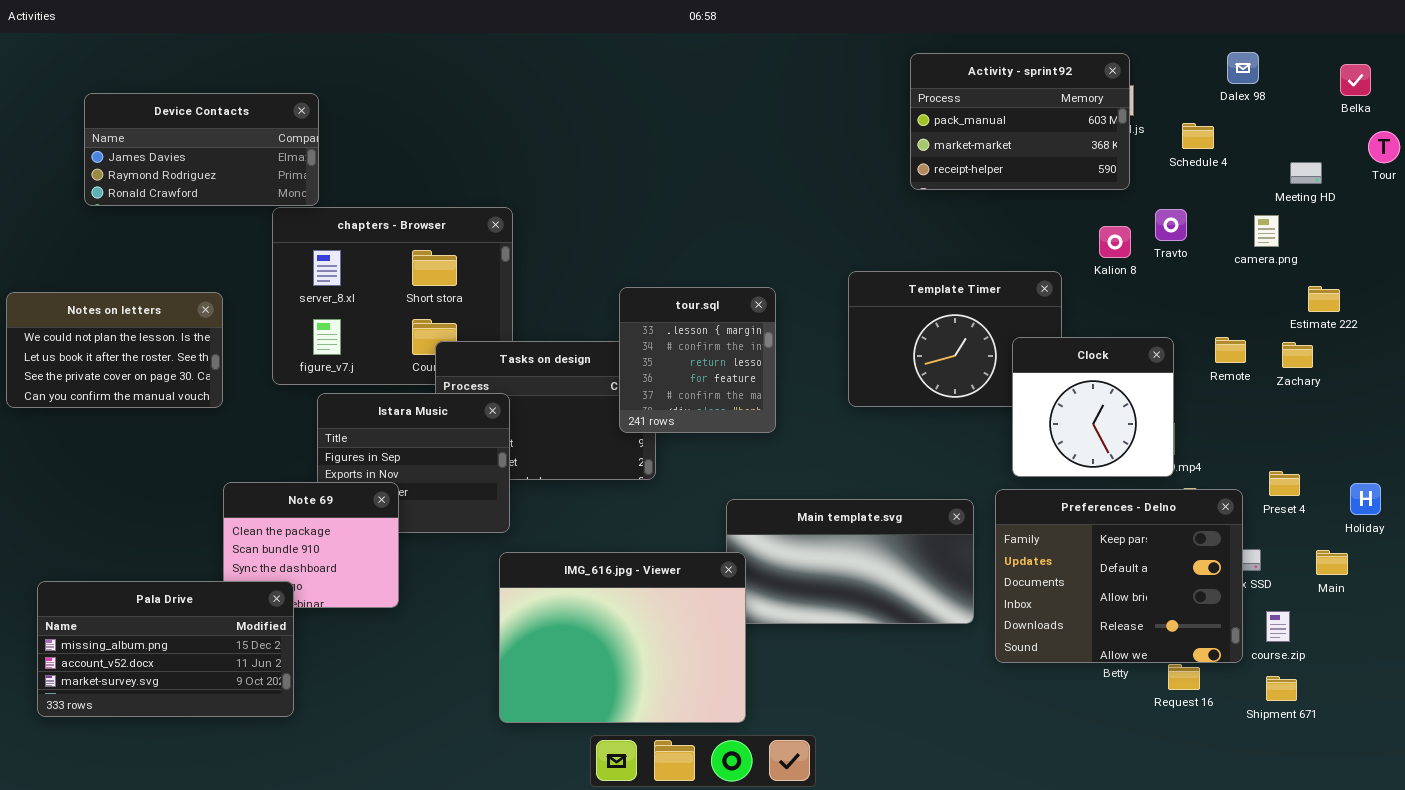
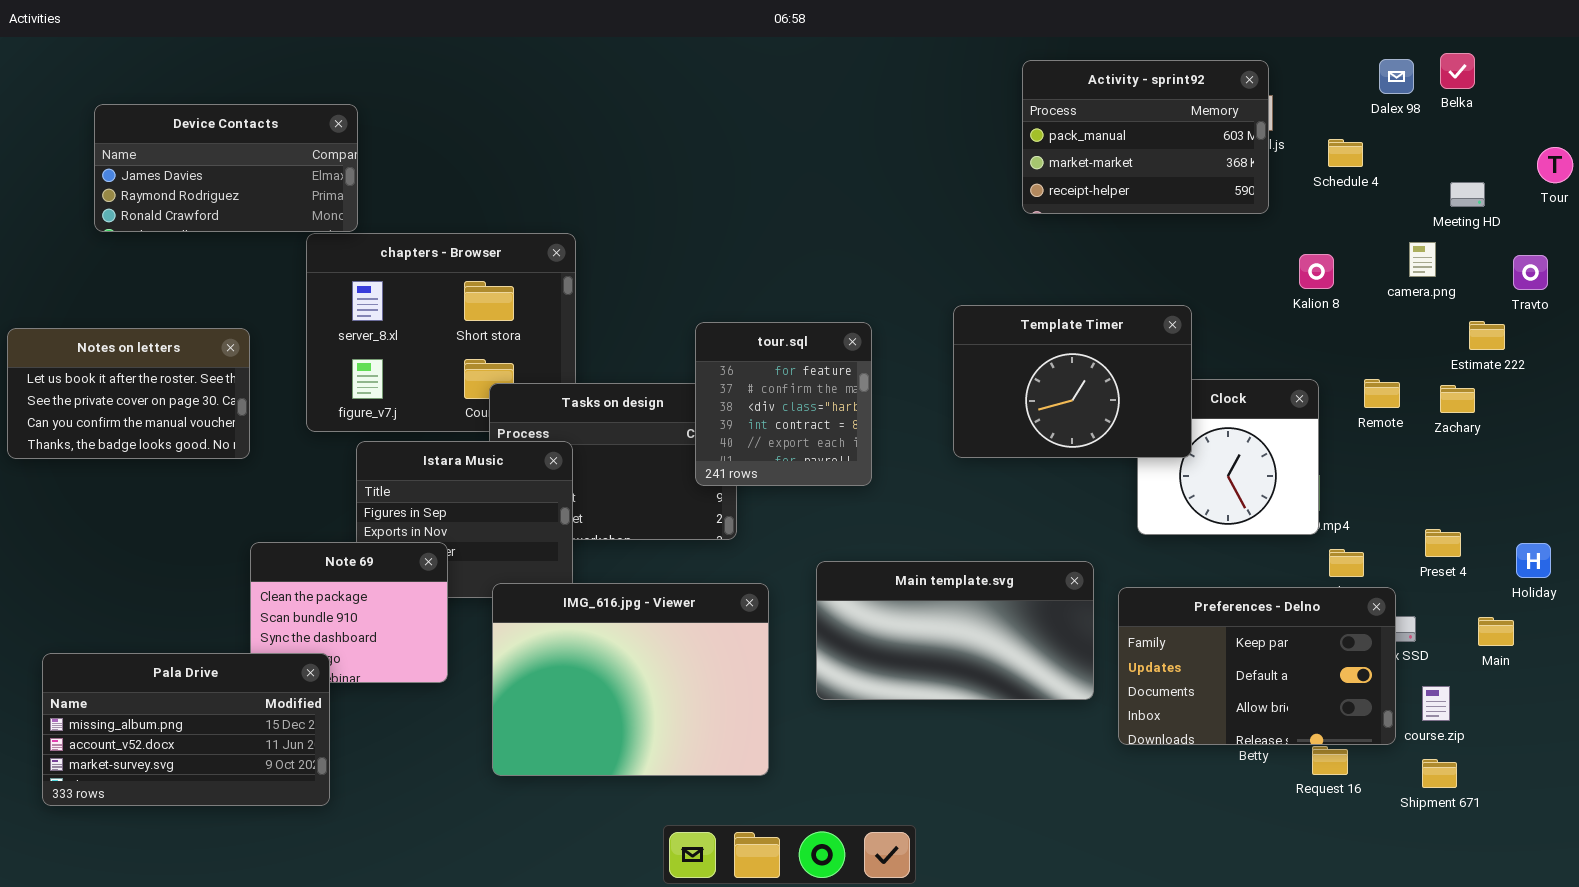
Belka: [1340,64,1371,96] -> [1440,53,1475,89], moved
Travto: [1155,209,1187,241] -> [1513,255,1548,290], moved
Kalion 8: [1099,226,1131,258] -> [1299,254,1334,289], moved
Template Timer: [848,271,1062,407] -> [953,305,1192,458], raised
tour.sql: [619,287,776,433] -> [695,322,872,486], scrolled down 3 rows
Notes on letters: [6,292,223,408] -> [7,328,250,459], scrolled down 1 row
Preferences - Delno: [995,489,1243,663] -> [1118,587,1396,745], resized
IMG_616.jpg - Viewer: [499,552,746,723] -> [492,583,769,776], moved

